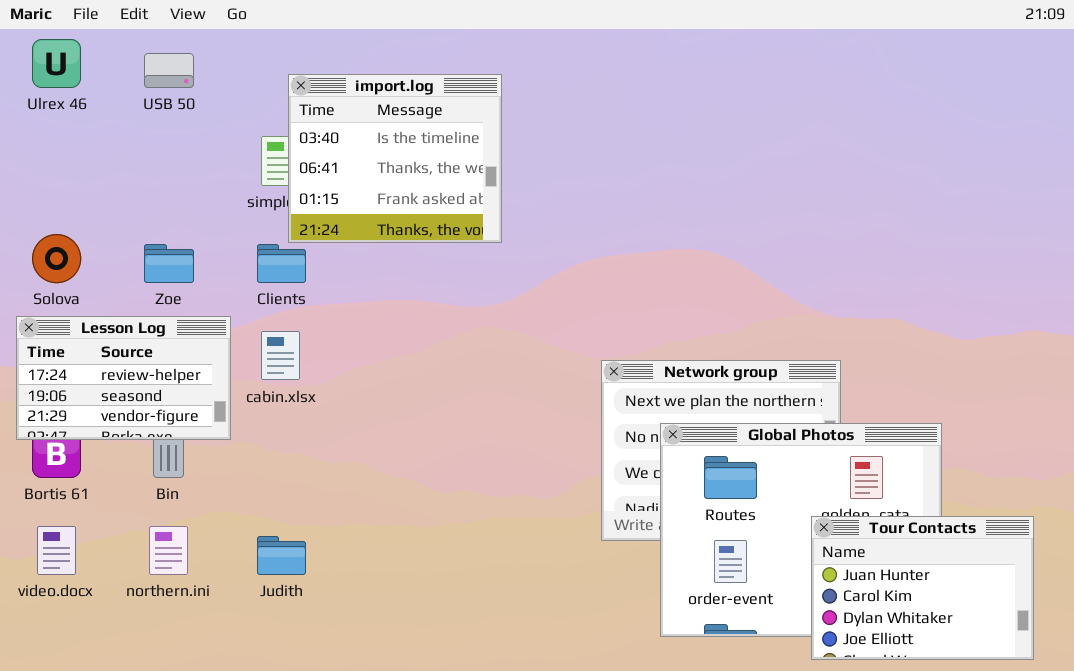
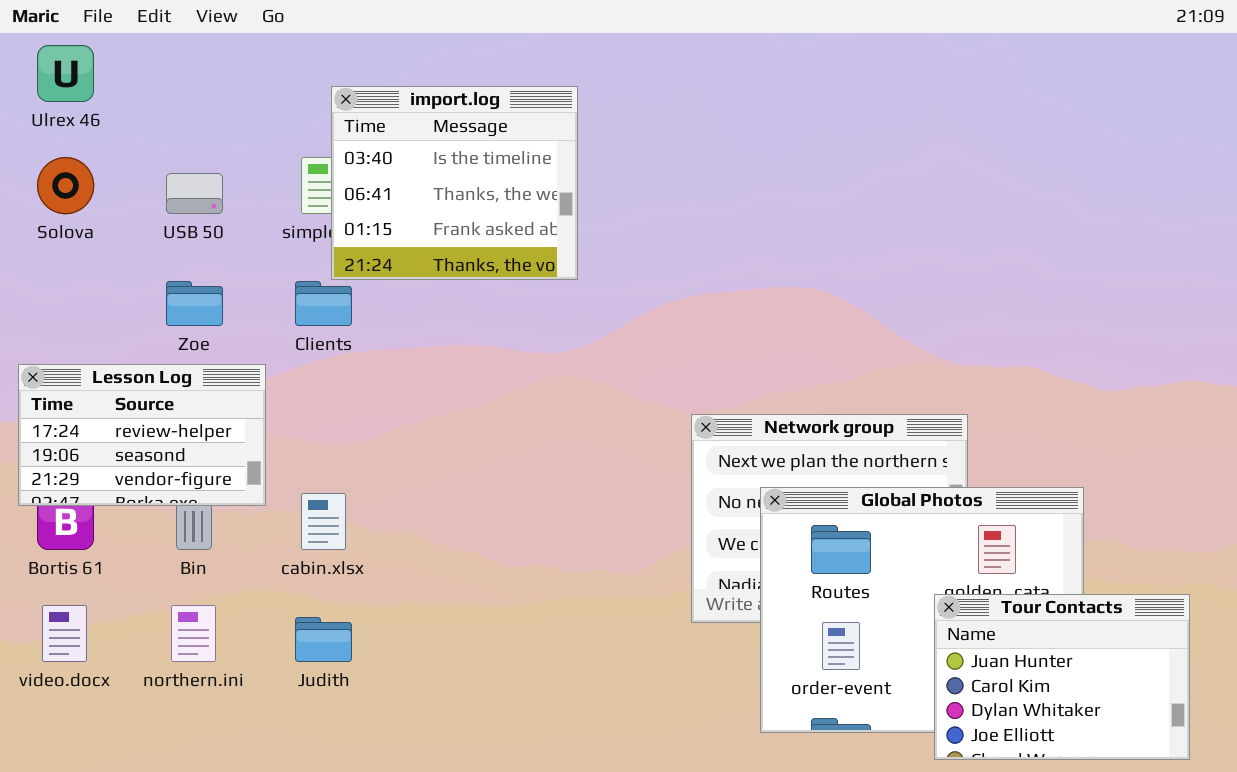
USB 50: [144,53,194,88] -> [166,173,223,214], moved
Solova: [32,234,81,283] -> [37,157,94,214], moved
cabin.xlsx: [261,331,300,380] -> [301,493,346,550], moved

